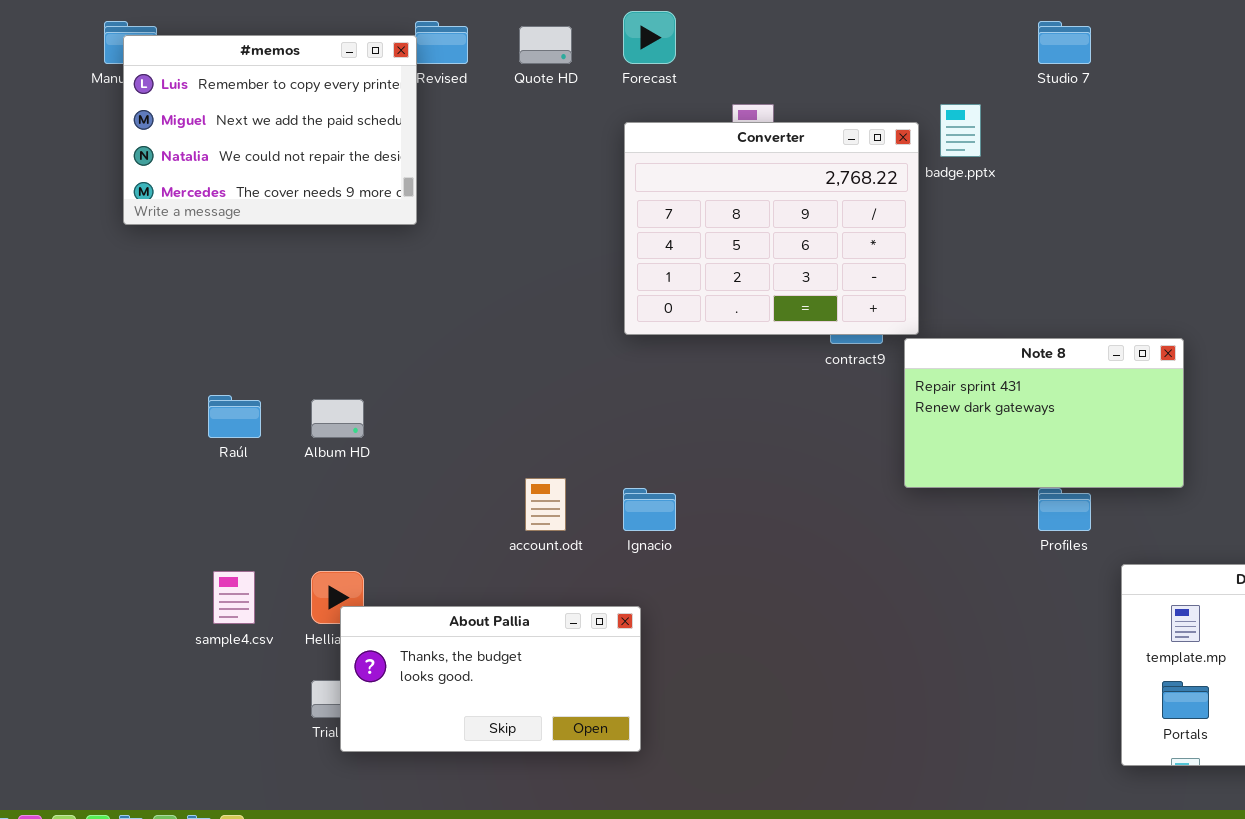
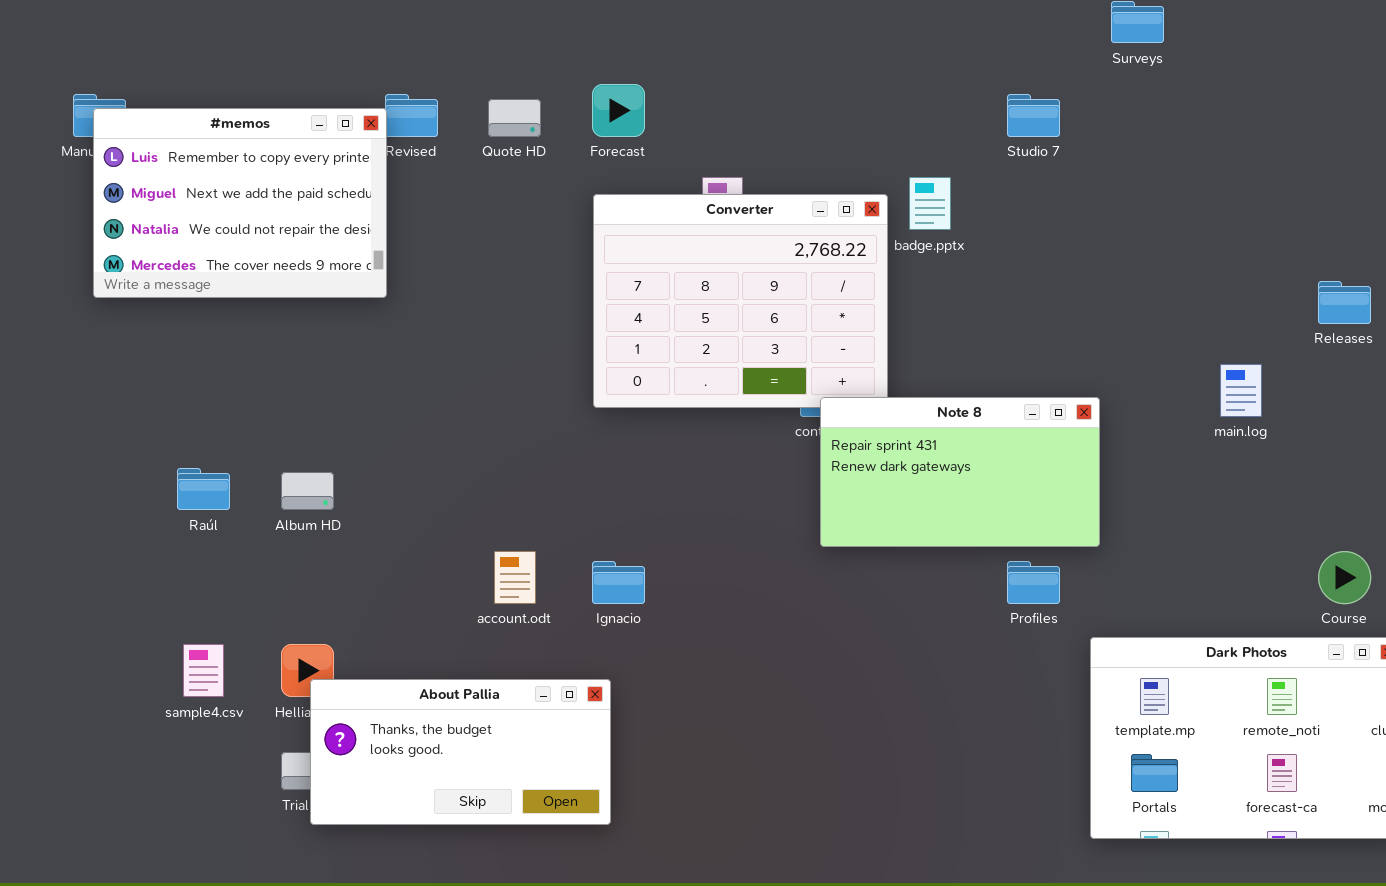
Note 8: [904,338,1184,488] -> [820,397,1100,547], moved

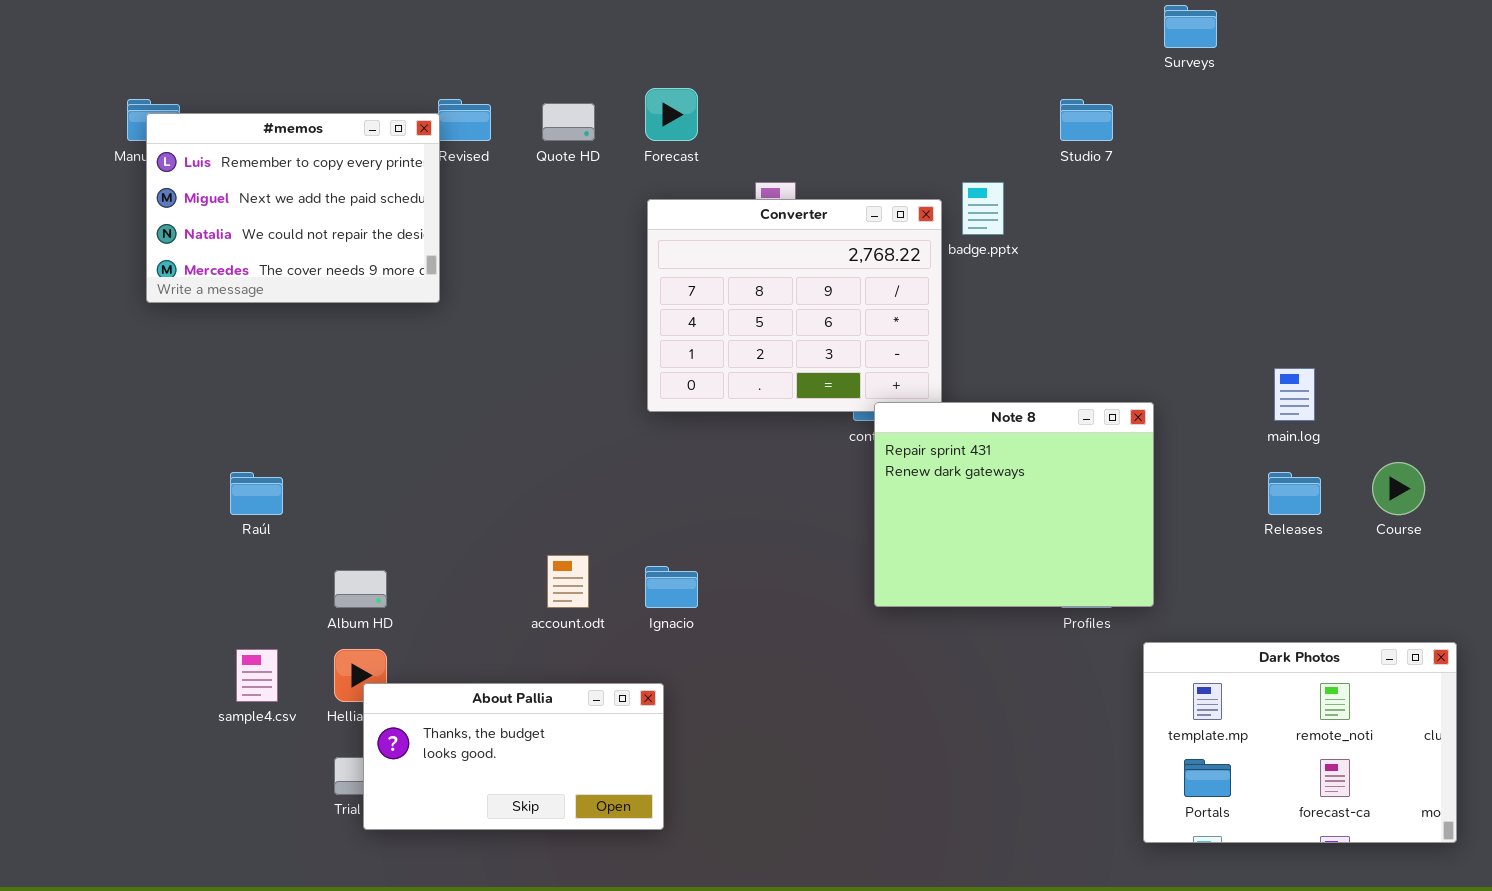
Releases: [1318,281,1371,324] -> [1268,472,1321,515], moved
Note 8: [820,397,1100,547] -> [874,402,1154,607], resized
Album HD: [281,472,334,510] -> [334,570,387,608], moved
Course: [1318,551,1371,604] -> [1372,462,1425,515], moved

